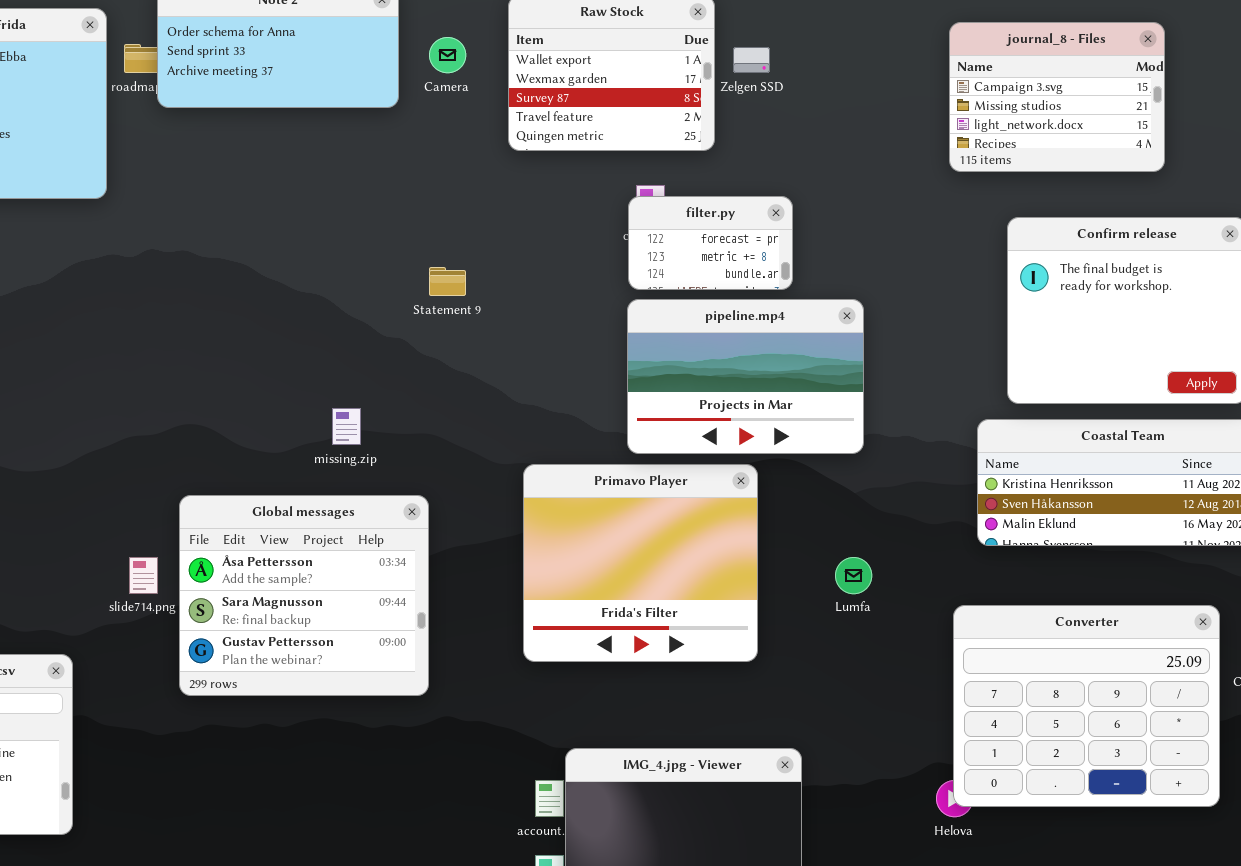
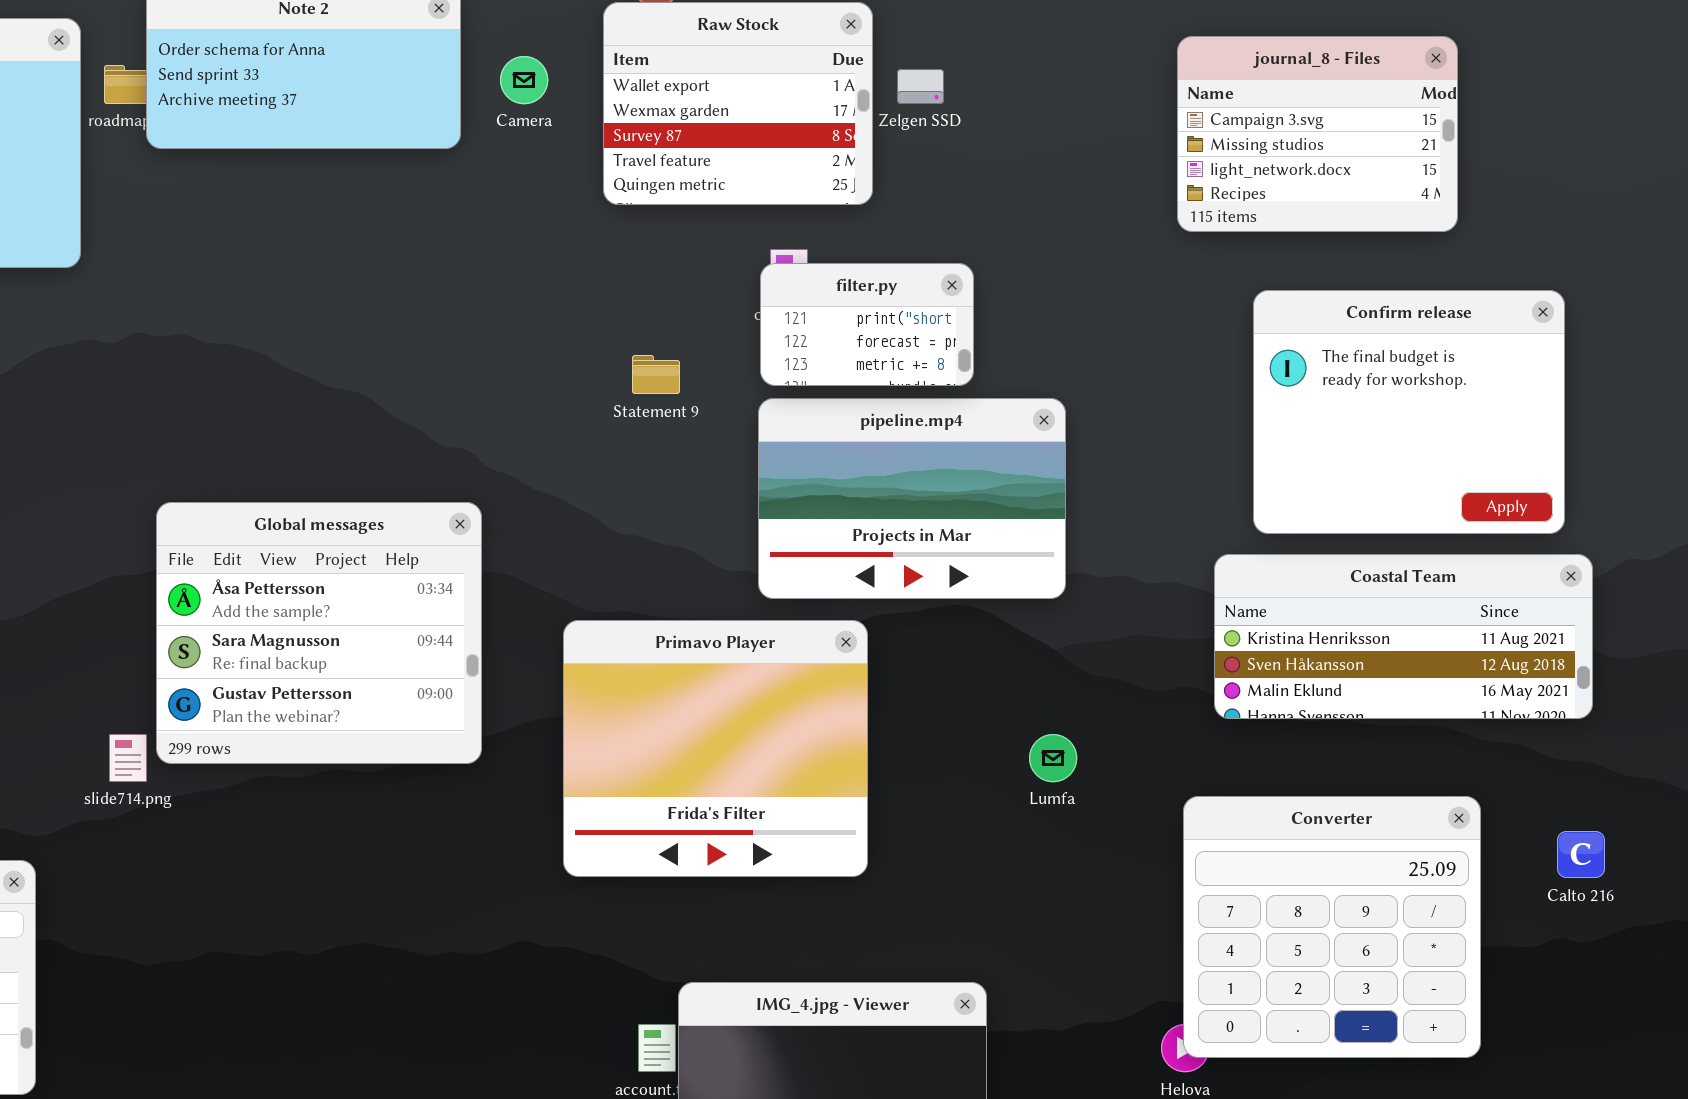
filter.py: [628,196,793,290] -> [760,263,974,386], scrolled up 1 row
Statement 9: [429,267,466,296] -> [632,355,680,394], moved
Primavo Player: [523,464,758,662] -> [563,620,868,877], moved
Global messages: [179,495,429,696] -> [156,502,482,764], moved
Converter: [953,605,1220,807] -> [1183,796,1481,1058], resized

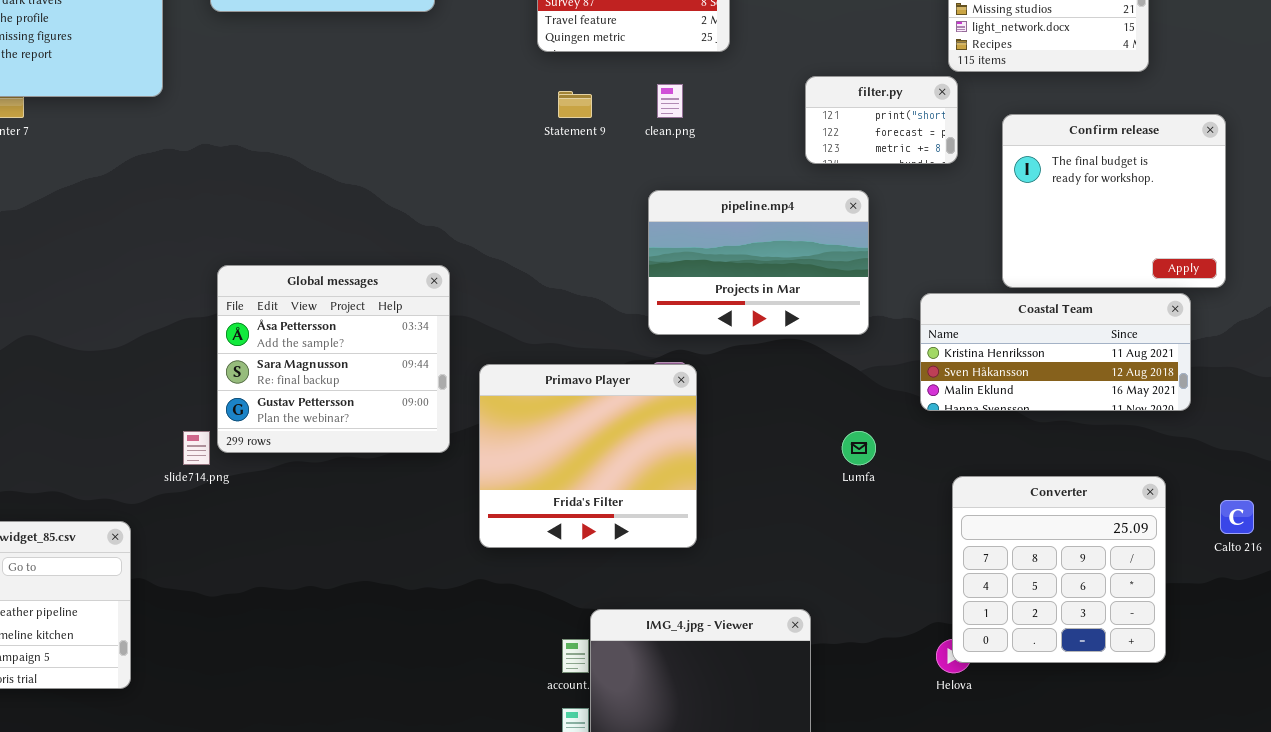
filter.py: [760,263,974,386] -> [805,76,958,164], moved
Statement 9: [632,355,680,394] -> [558,91,592,118], moved
Coastal Team: [1214,554,1593,719] -> [920,293,1191,411], moved
Primavo Player: [563,620,868,877] -> [479,364,697,548], moved

